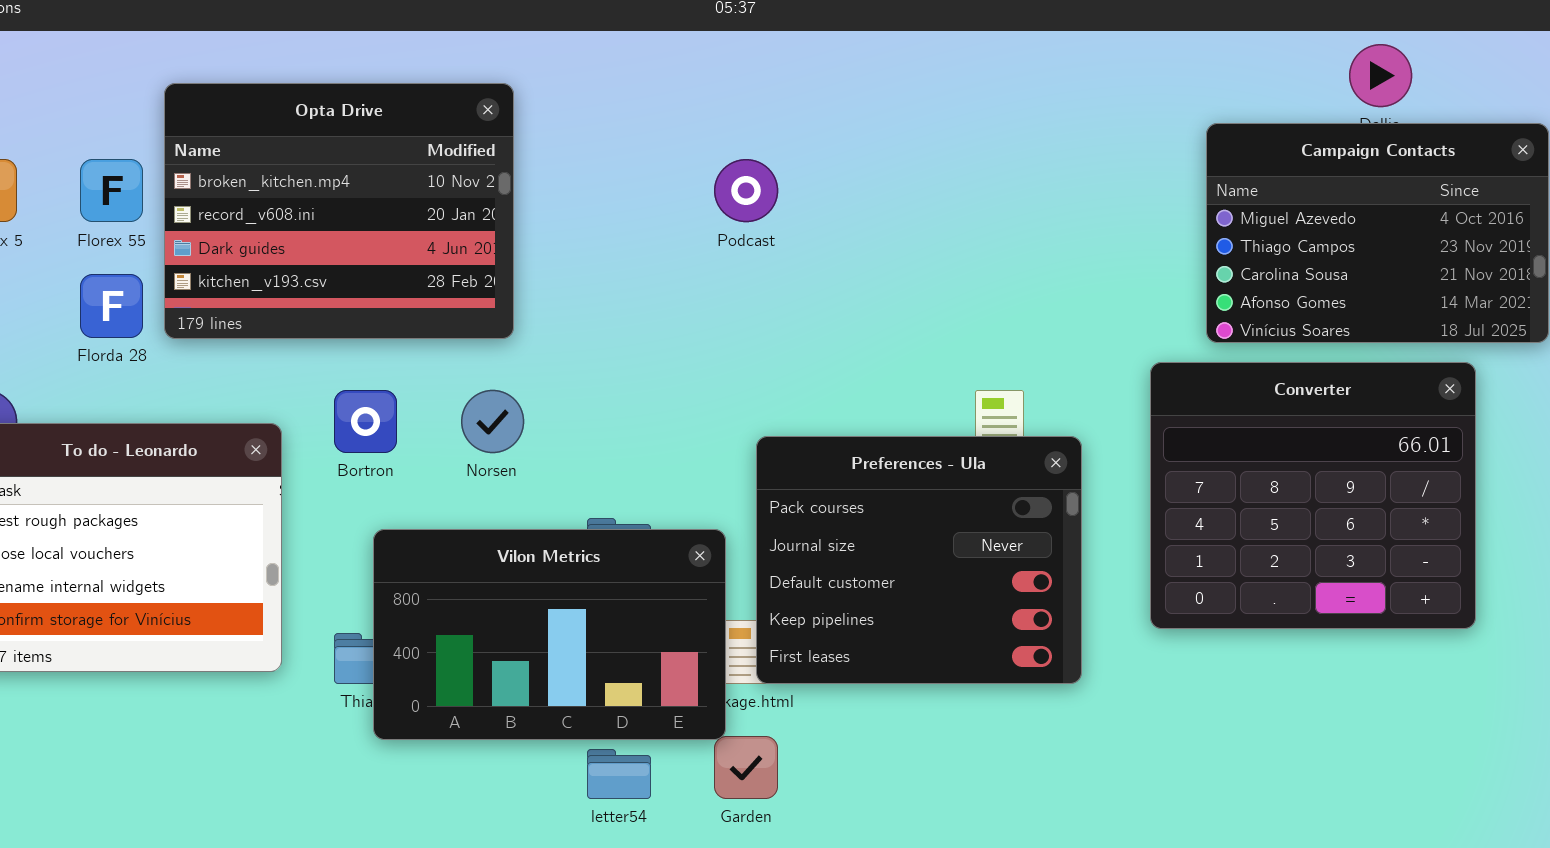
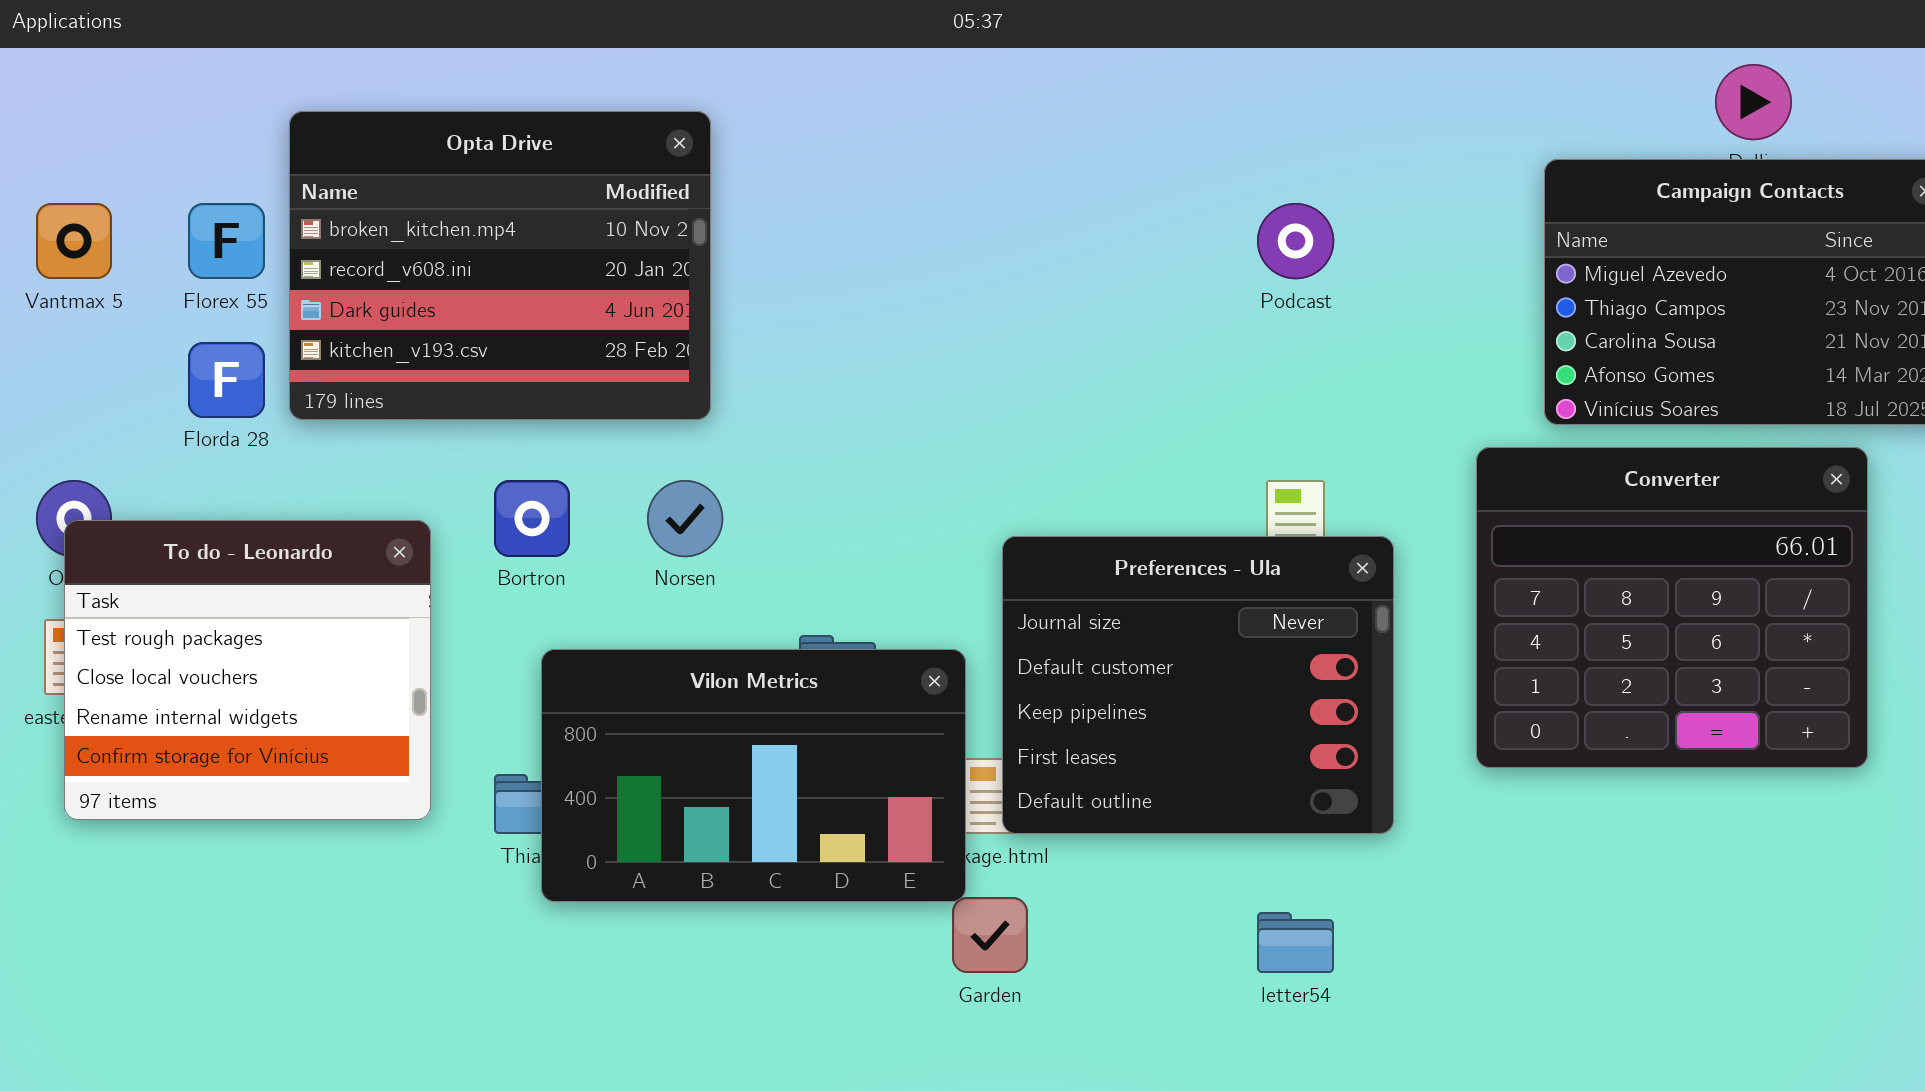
Podcast: [714,159,778,222] -> [1257,203,1334,279], moved
Preferences - Ula: [756,436,1082,684] -> [1002,536,1394,834], scrolled down 1 row
letter54: [587,749,651,799] -> [1257,912,1334,973], moved

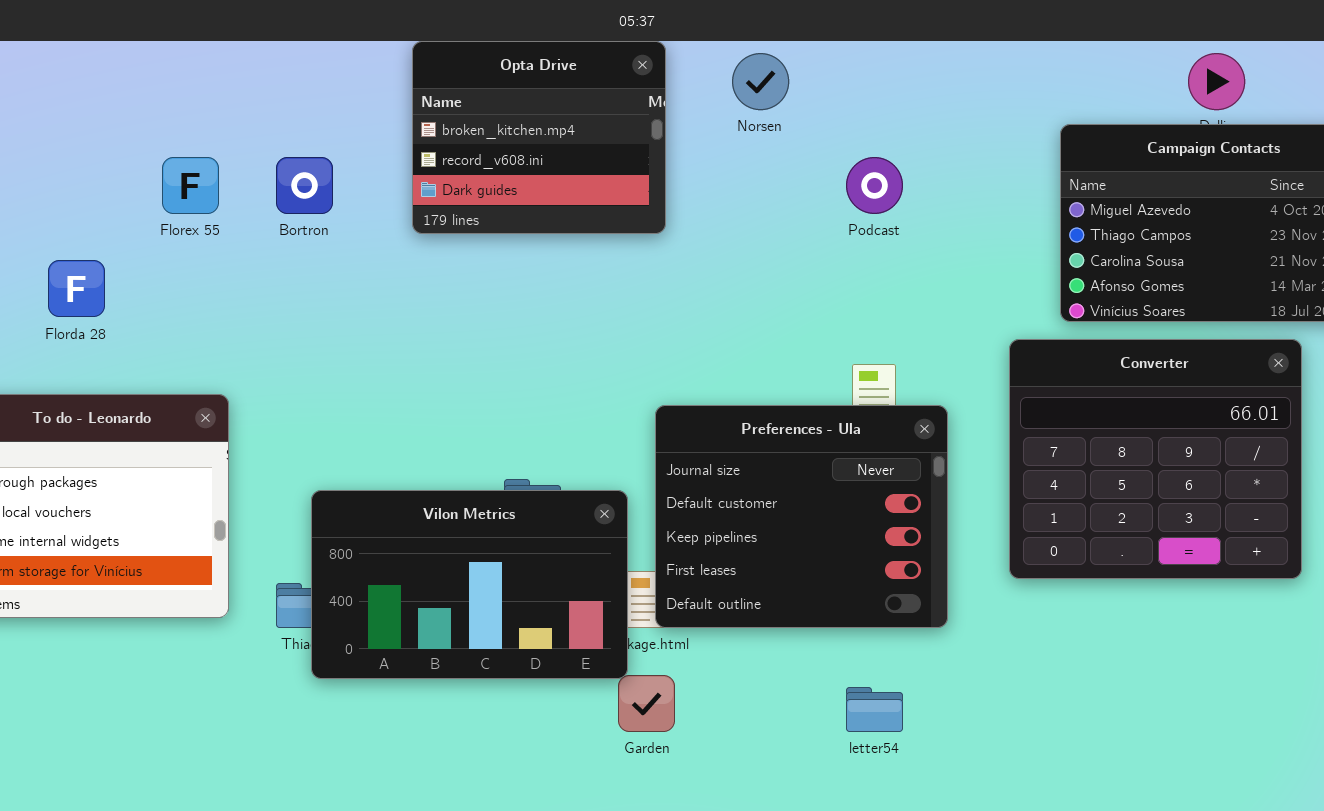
Opta Drive: [289,111,711,420] -> [412,41,666,234], moved, resized
Florex 55: [188,203,265,279] -> [162,157,219,214], moved
Bortron: [494,480,570,557] -> [276,157,333,214], moved
Norsen: [647,480,723,557] -> [732,53,789,110], moved

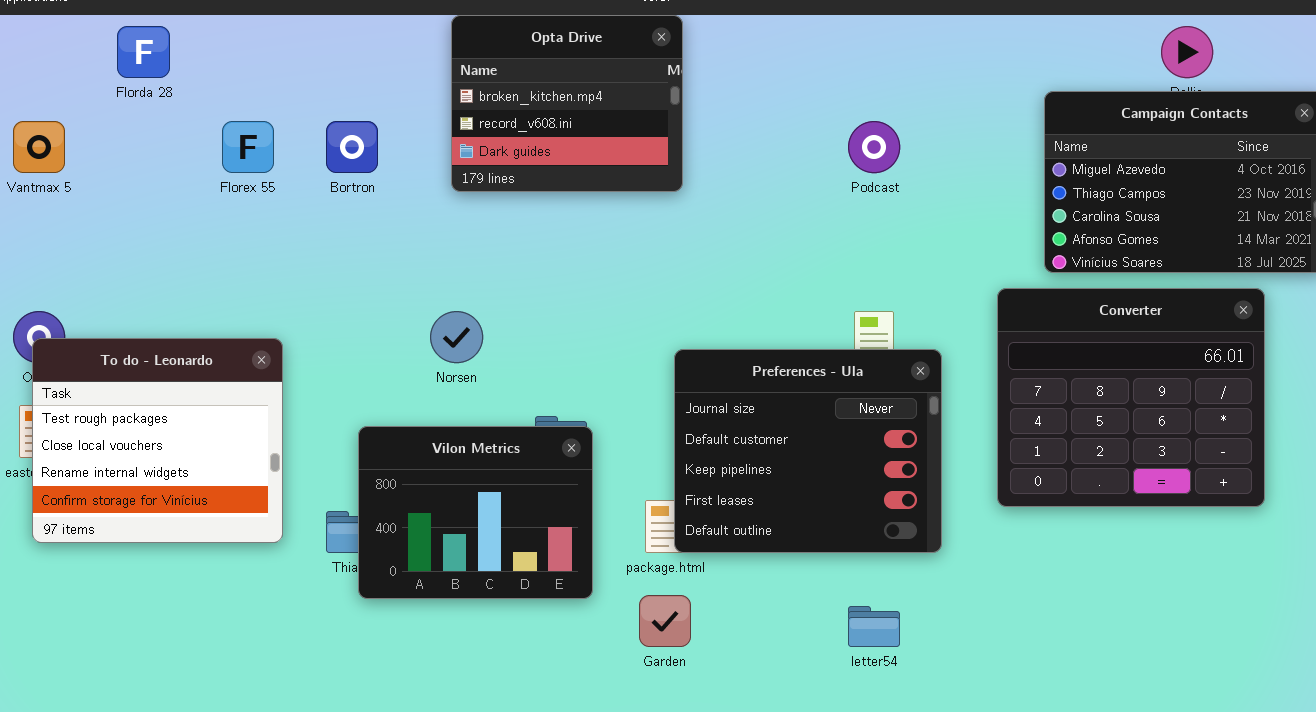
Norsen: [732,53,789,110] -> [430,311,483,363], moved
Florda 28: [48,260,105,317] -> [117,26,170,78], moved
Vilon Metrics: [311,490,628,679] -> [358,426,593,599], resized

